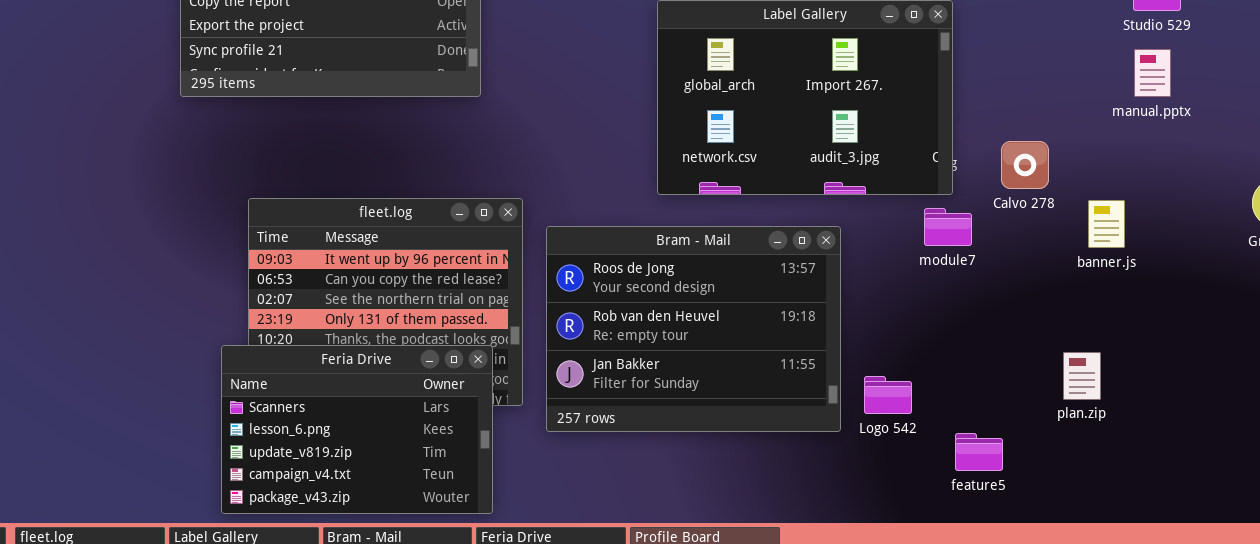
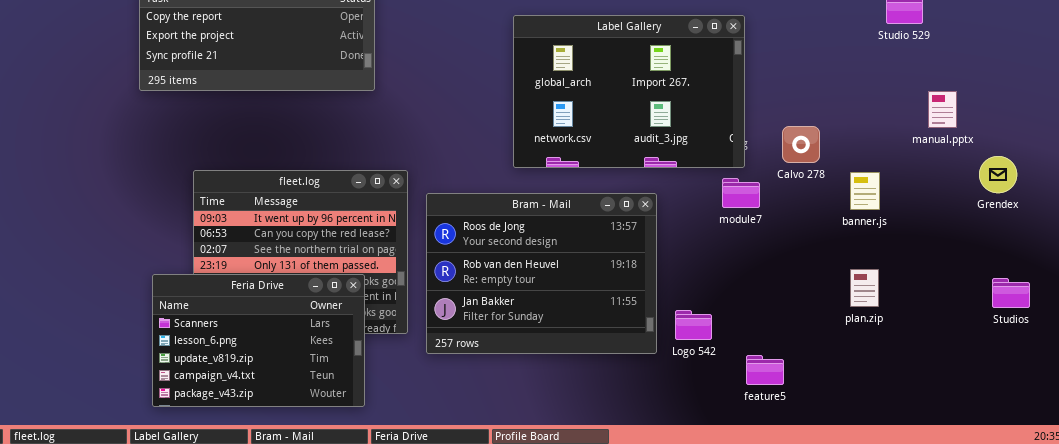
manual.pptx: [1134,49,1171,97] -> [928,91,957,128], moved
Feria Drive: [221,345,493,514] -> [152,274,365,407], moved
plan.zip: [1063,352,1101,400] -> [850,269,879,307], moved

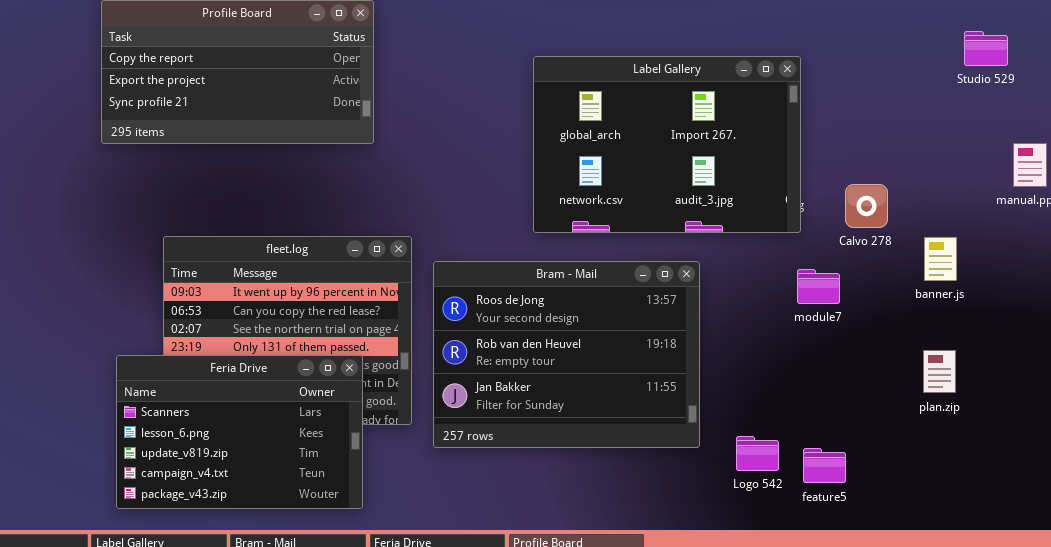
module7: [722,178,760,208] -> [797,269,840,304], moved
Logo 542: [675,310,712,340] -> [736,436,779,471], moved

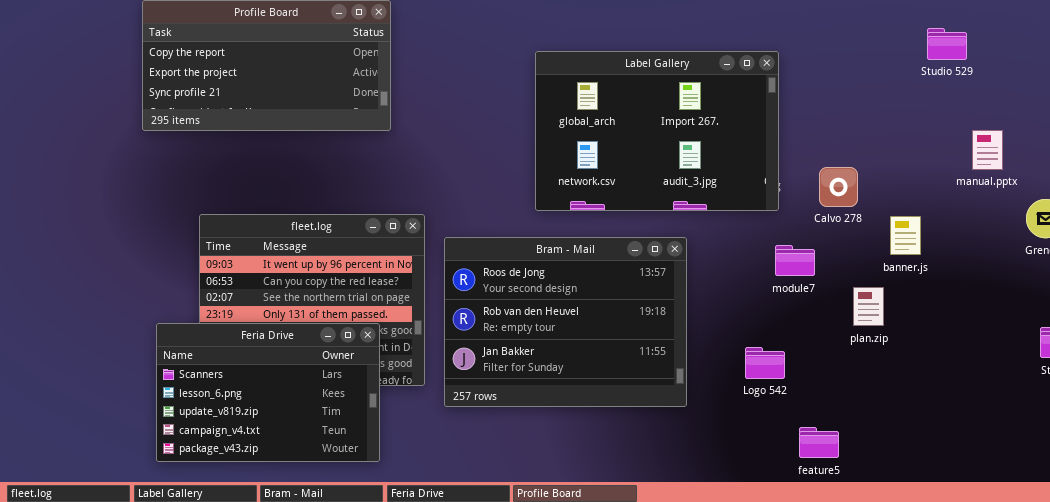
plan.zip: [923,350,956,393] -> [853,287,884,326], moved
Logo 542: [736,436,779,471] -> [745,347,785,379], moved
feature5: [803,448,846,483] -> [799,427,839,458], moved

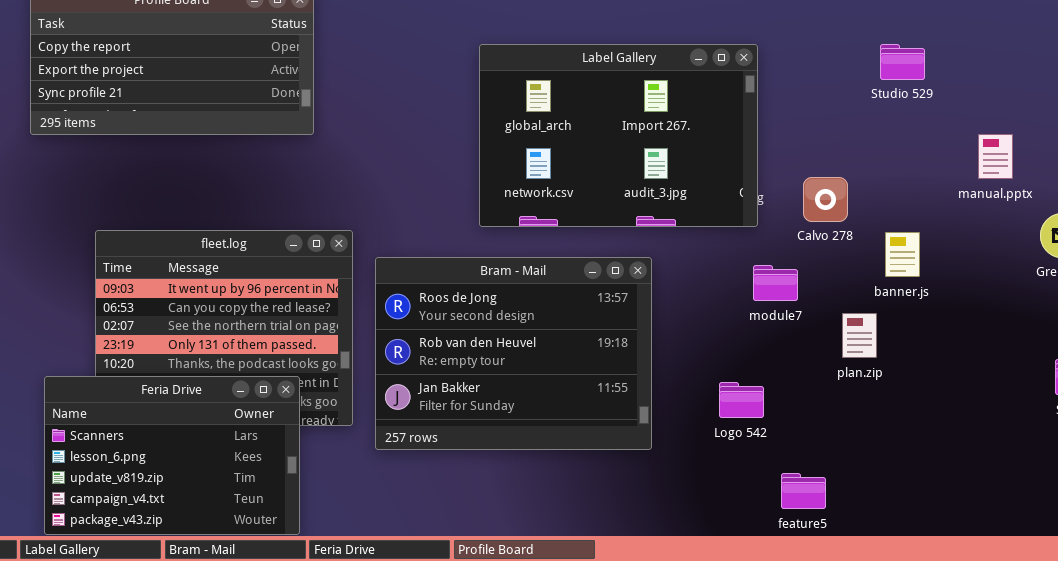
Studio 529: [927,28,967,60] -> [880,44,925,80], moved
Feria Drive: [156,323,380,462] -> [44,376,300,535], moved

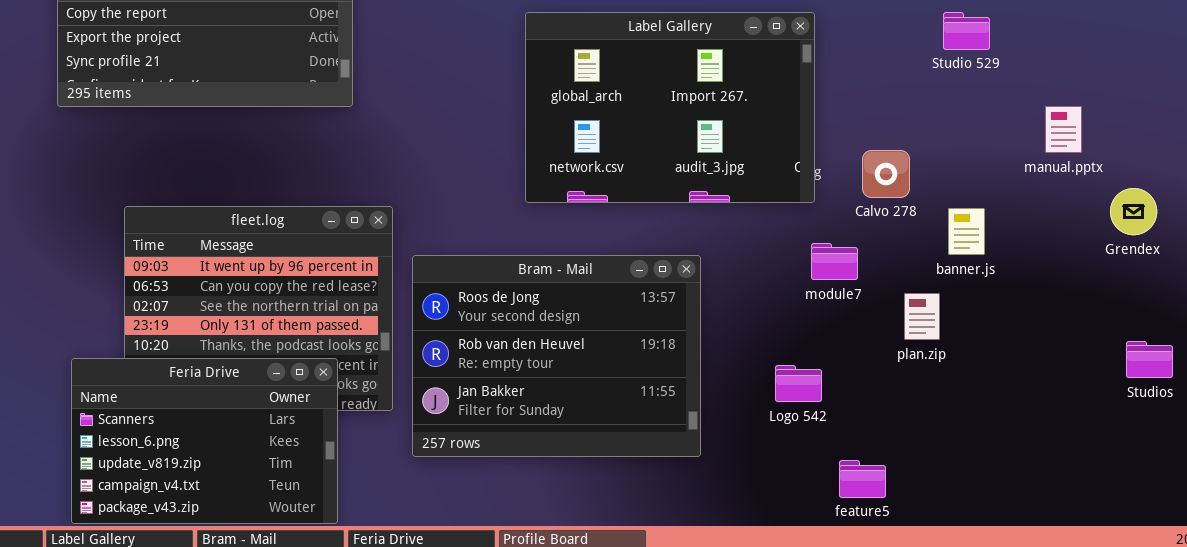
Bram - Mail: [375,257,652,450] -> [412,255,701,457], moved

